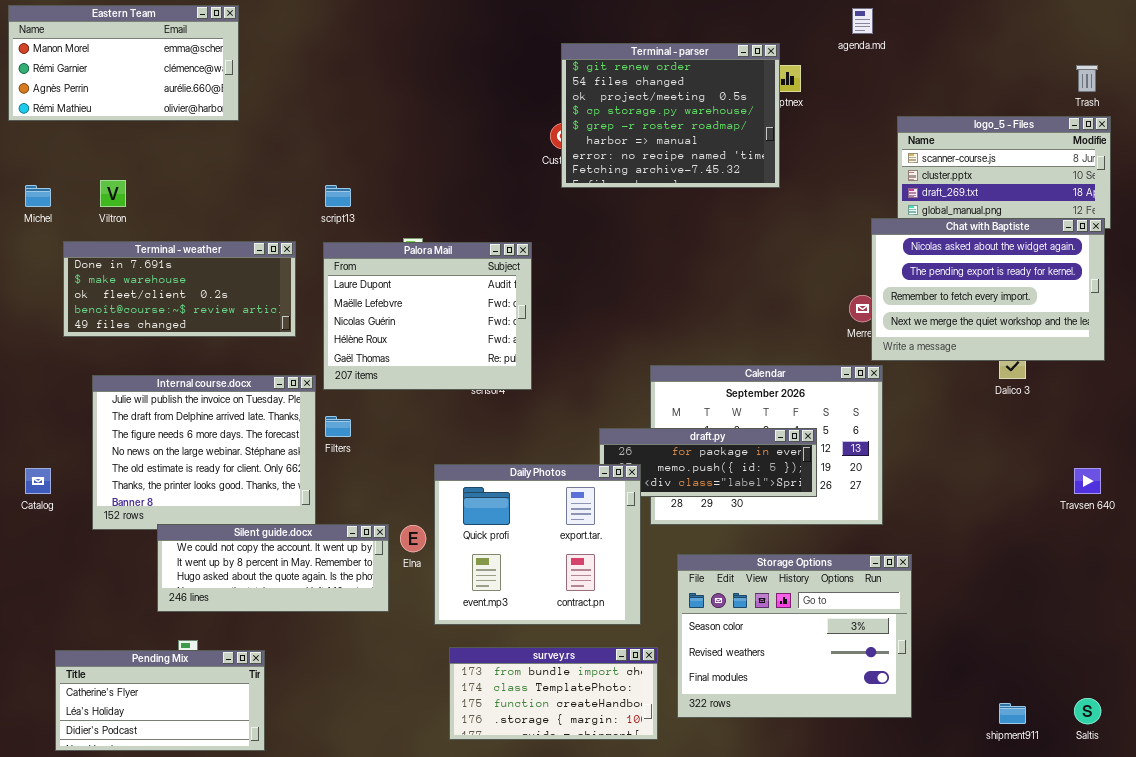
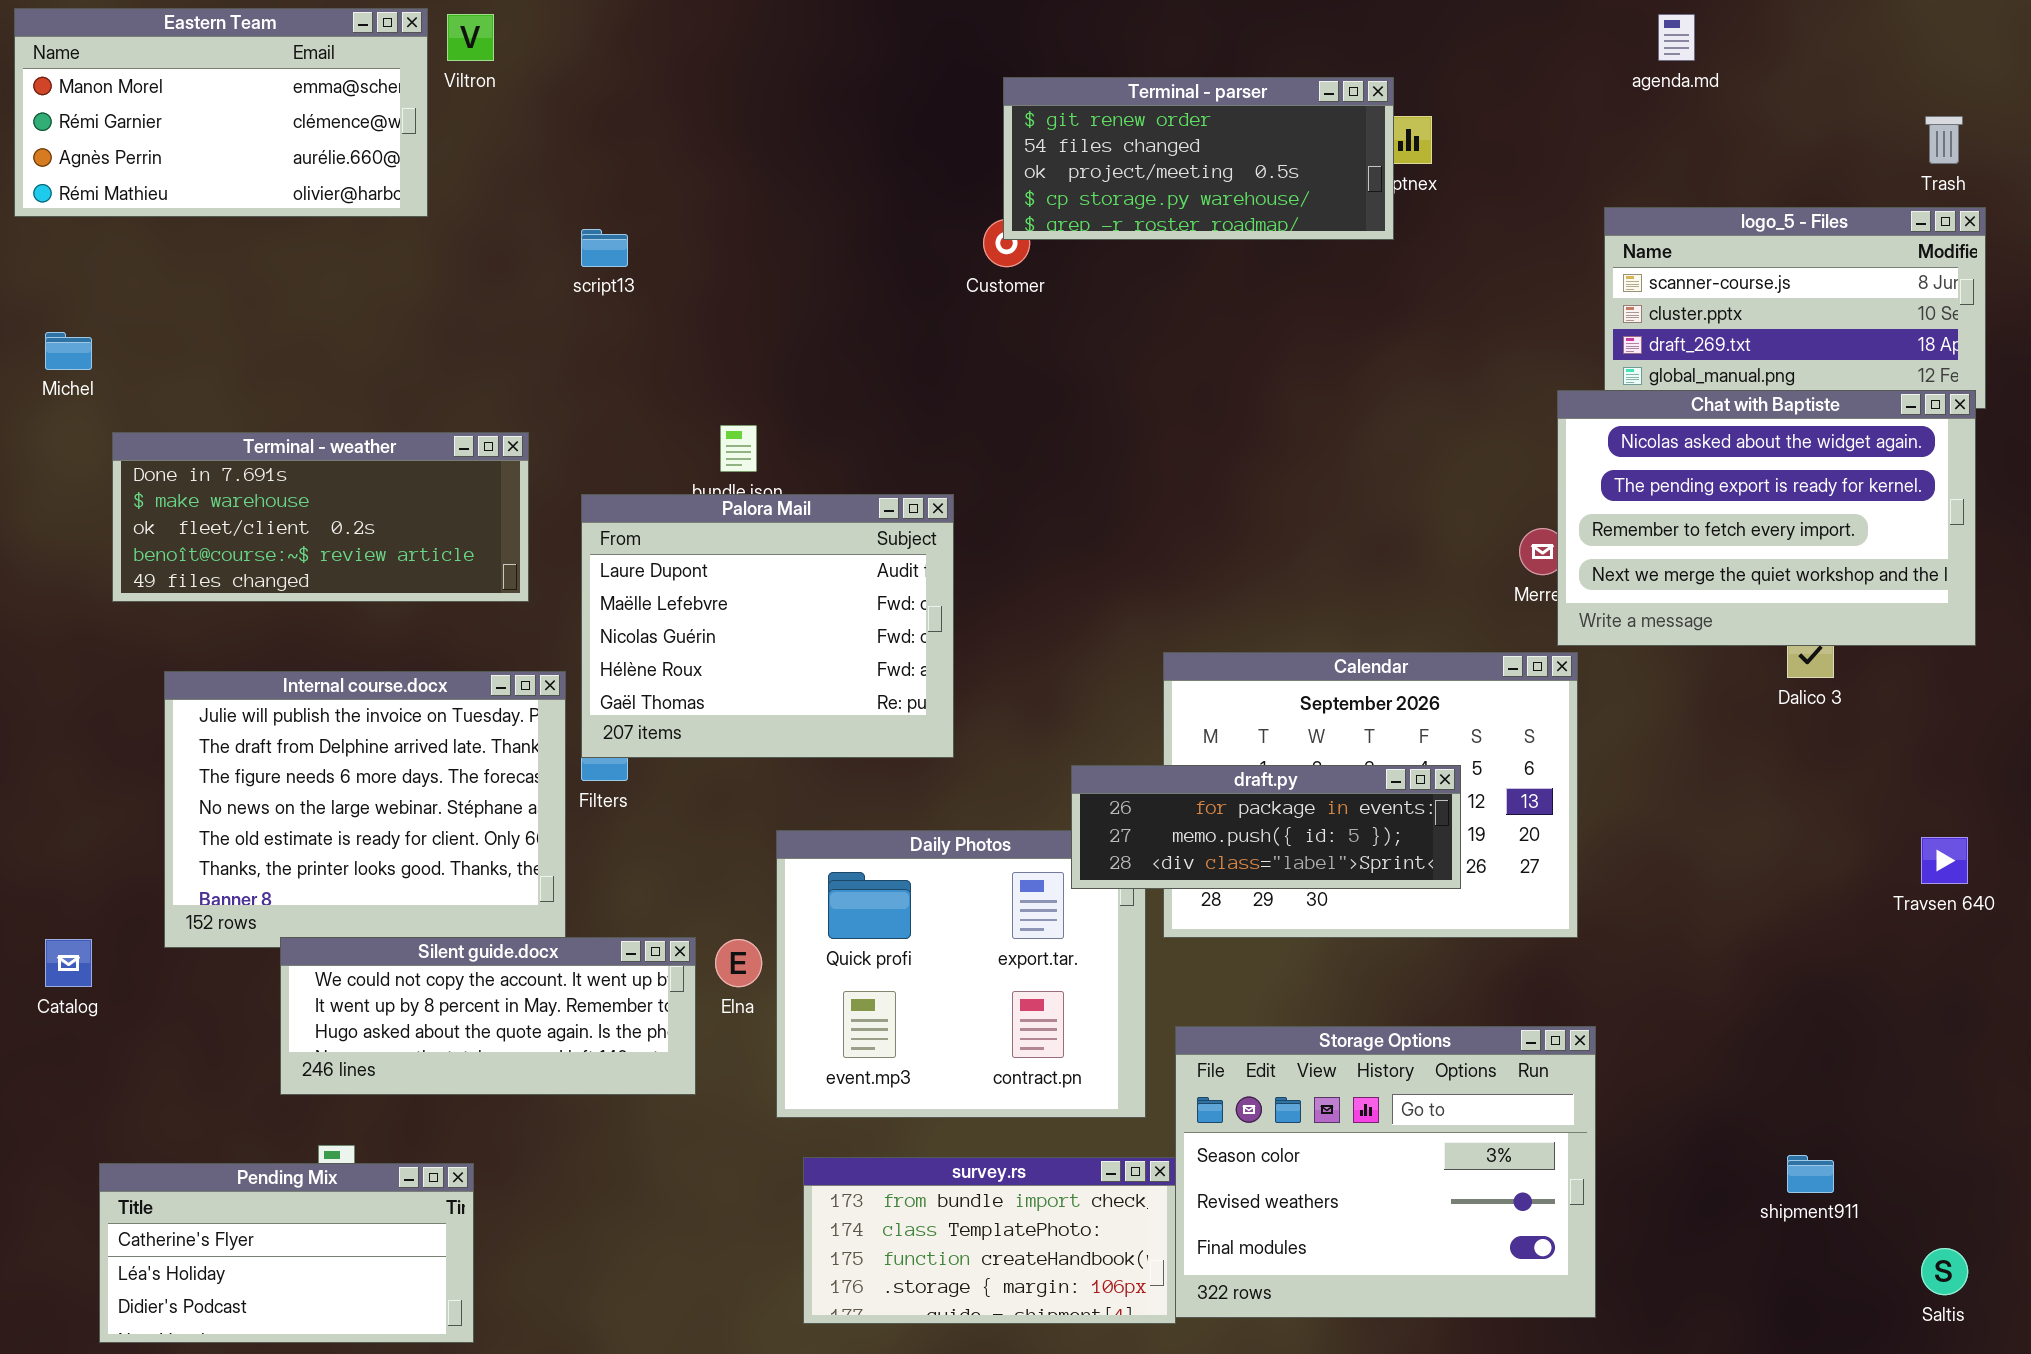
agenda.md: [852,8,873,34] -> [1658,14,1695,61], moved
Terminal - parser: [561,43,780,188] -> [1003,77,1394,240], resized
Viltron: [100,180,126,207] -> [447,14,494,61], moved
script13: [325,185,351,207] -> [581,229,628,267], moved
Palora Mail: [323,242,532,390] -> [581,494,954,758], moved
draft.py: [599,428,817,497] -> [1071,765,1461,889], raised
Catalog: [25,468,51,494] -> [45,939,92,987], moved
Storage Options: [677,554,912,718] -> [1175,1026,1596,1318], moved
shipment911: [999,703,1026,724] -> [1787,1155,1834,1193], moved

